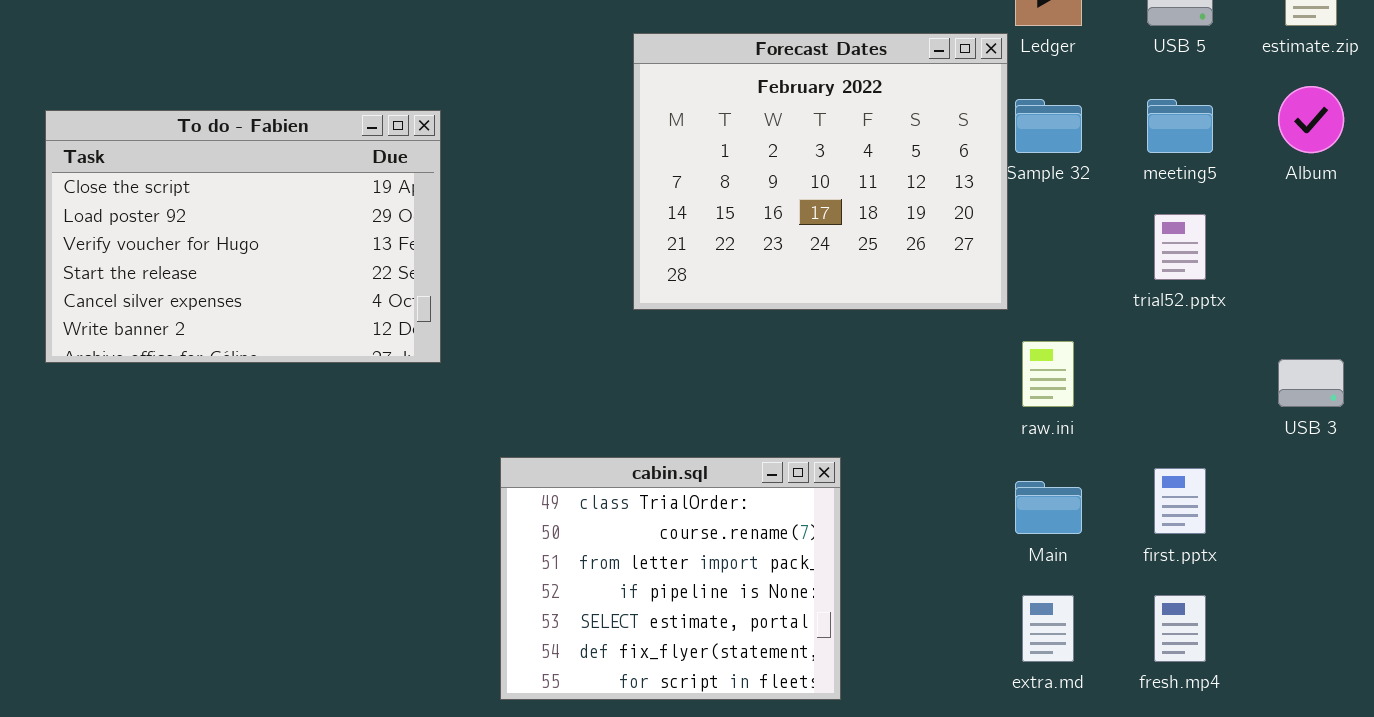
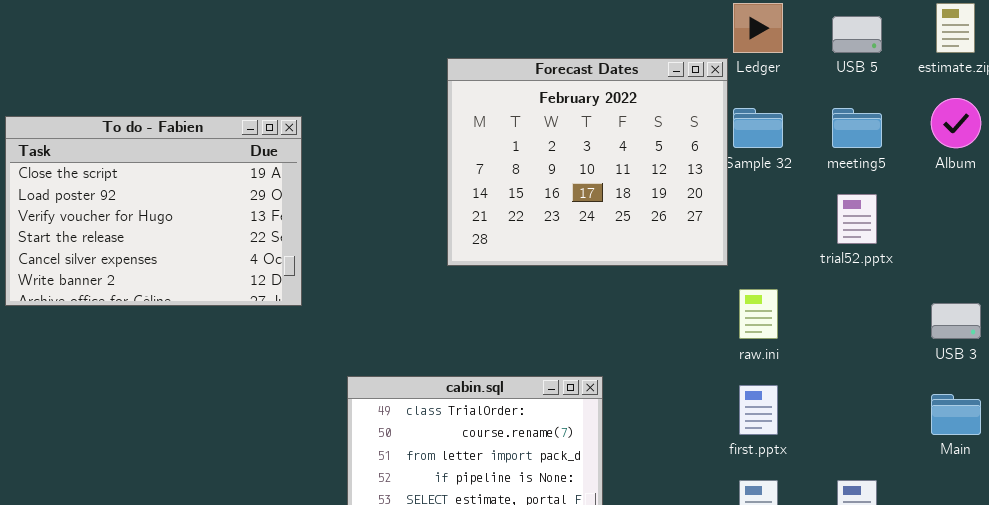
first.pptx: [1154,468,1206,534] -> [739,385,778,435], moved
Main: [1015,481,1082,534] -> [931,394,981,435], moved

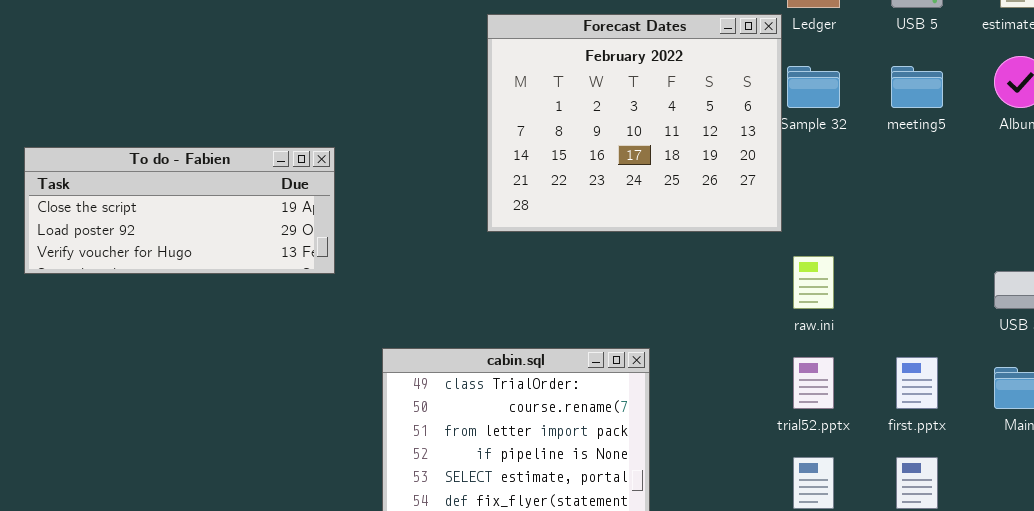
To do - Fabien: [5,116,302,306] -> [24,147,335,274], resized
trial52.pptx: [837,194,877,244] -> [793,357,834,409], moved
first.pptx: [739,385,778,435] -> [896,357,938,409], moved

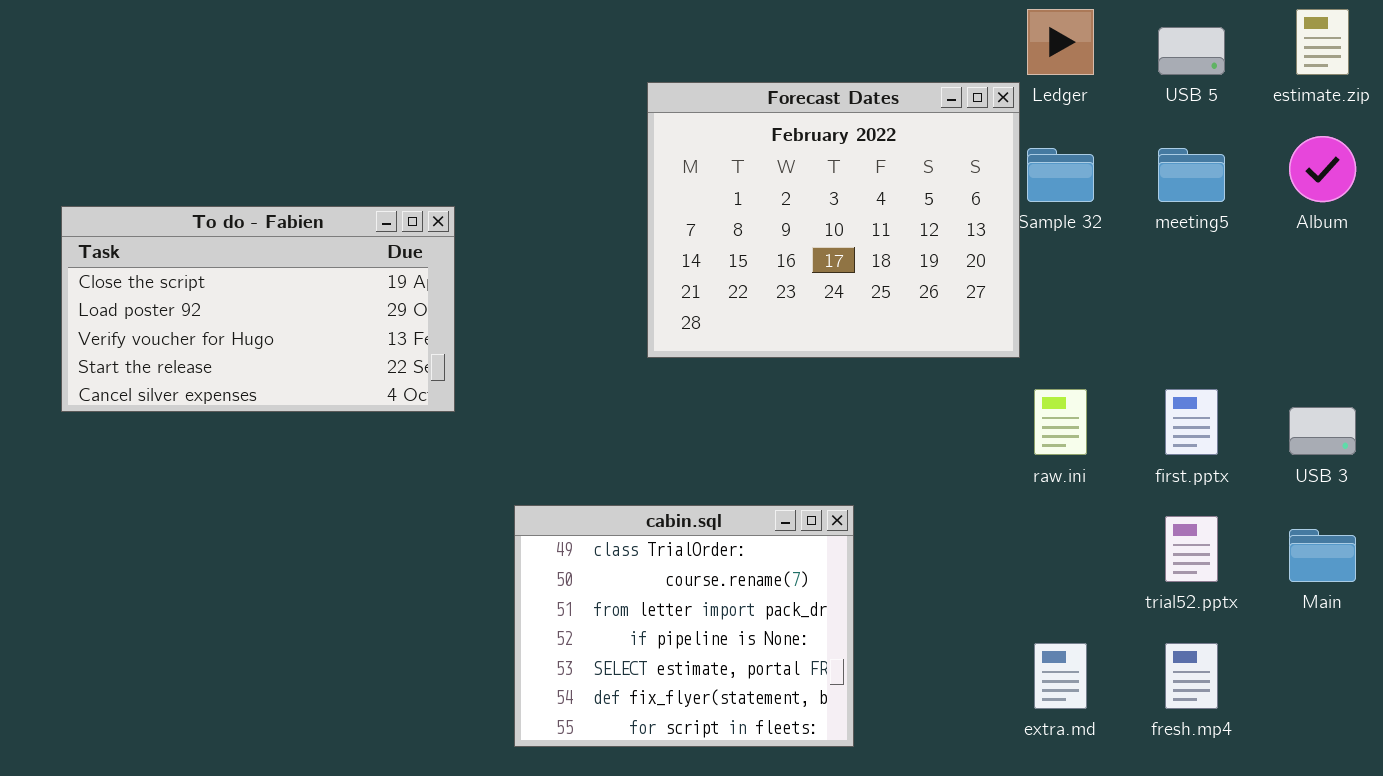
To do - Fabien: [24,147,335,274] -> [61,206,455,412], resized
trial52.pptx: [793,357,834,409] -> [1165,516,1218,582], moved
first.pptx: [896,357,938,409] -> [1165,389,1218,455], moved

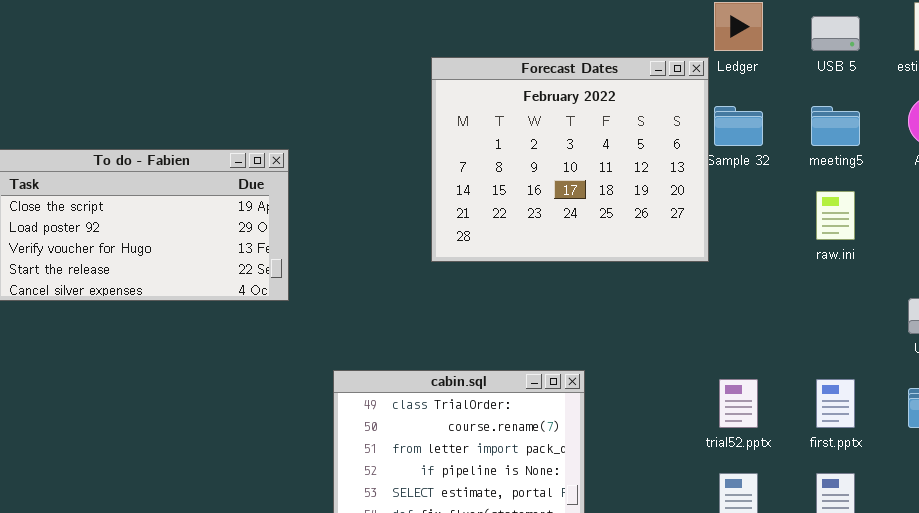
raw.ini: [1034,389,1087,455] -> [816,191,855,240], moved
first.pptx: [1165,389,1218,455] -> [816,379,855,428], moved
trial52.pptx: [1165,516,1218,582] -> [719,379,758,428], moved

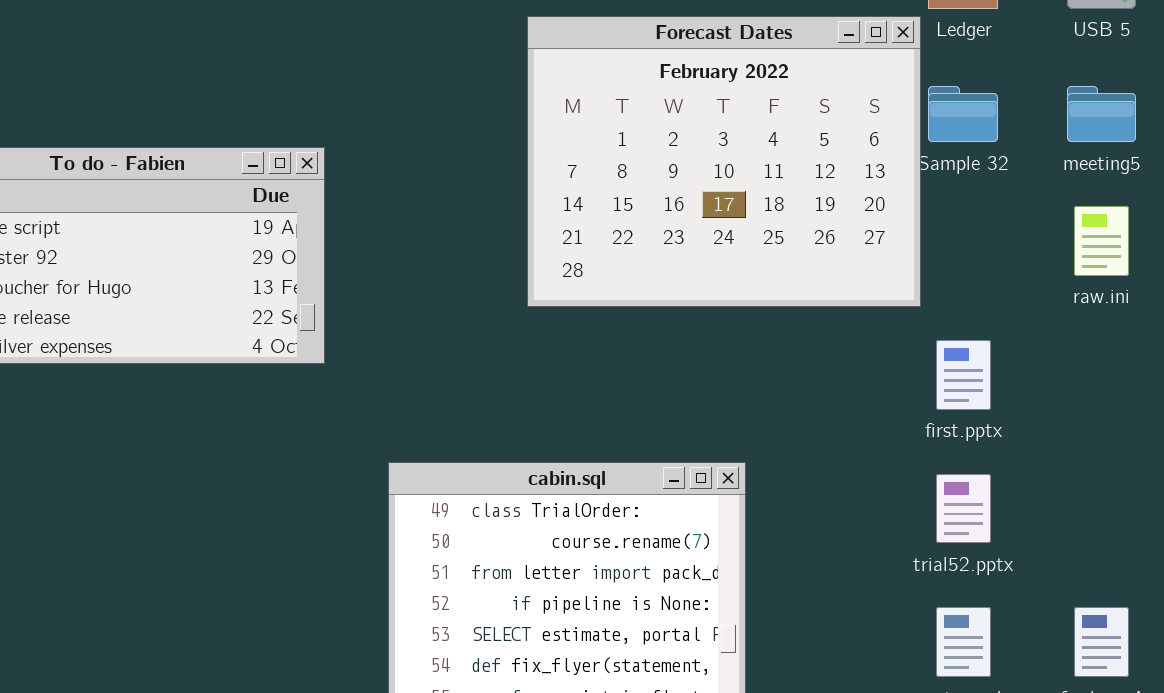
first.pptx: [816,379,855,428] -> [936,340,991,410], moved

